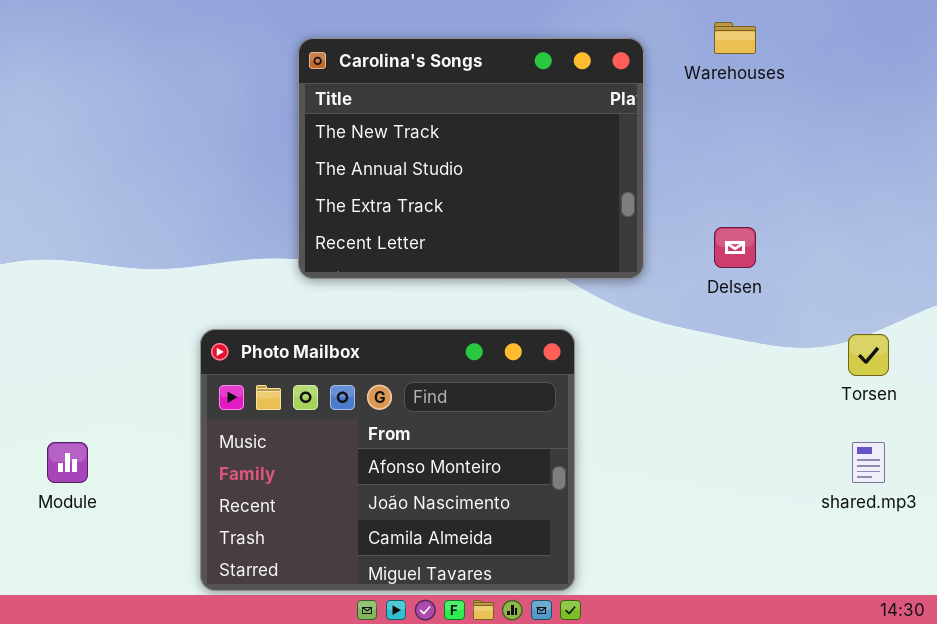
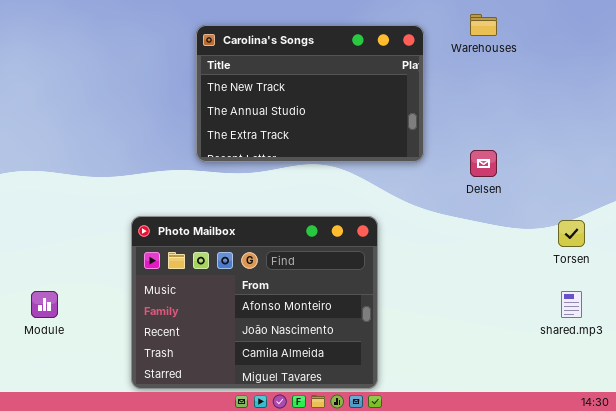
Carolina's Songs: [298,38,644,279] -> [196,25,424,162], resized

